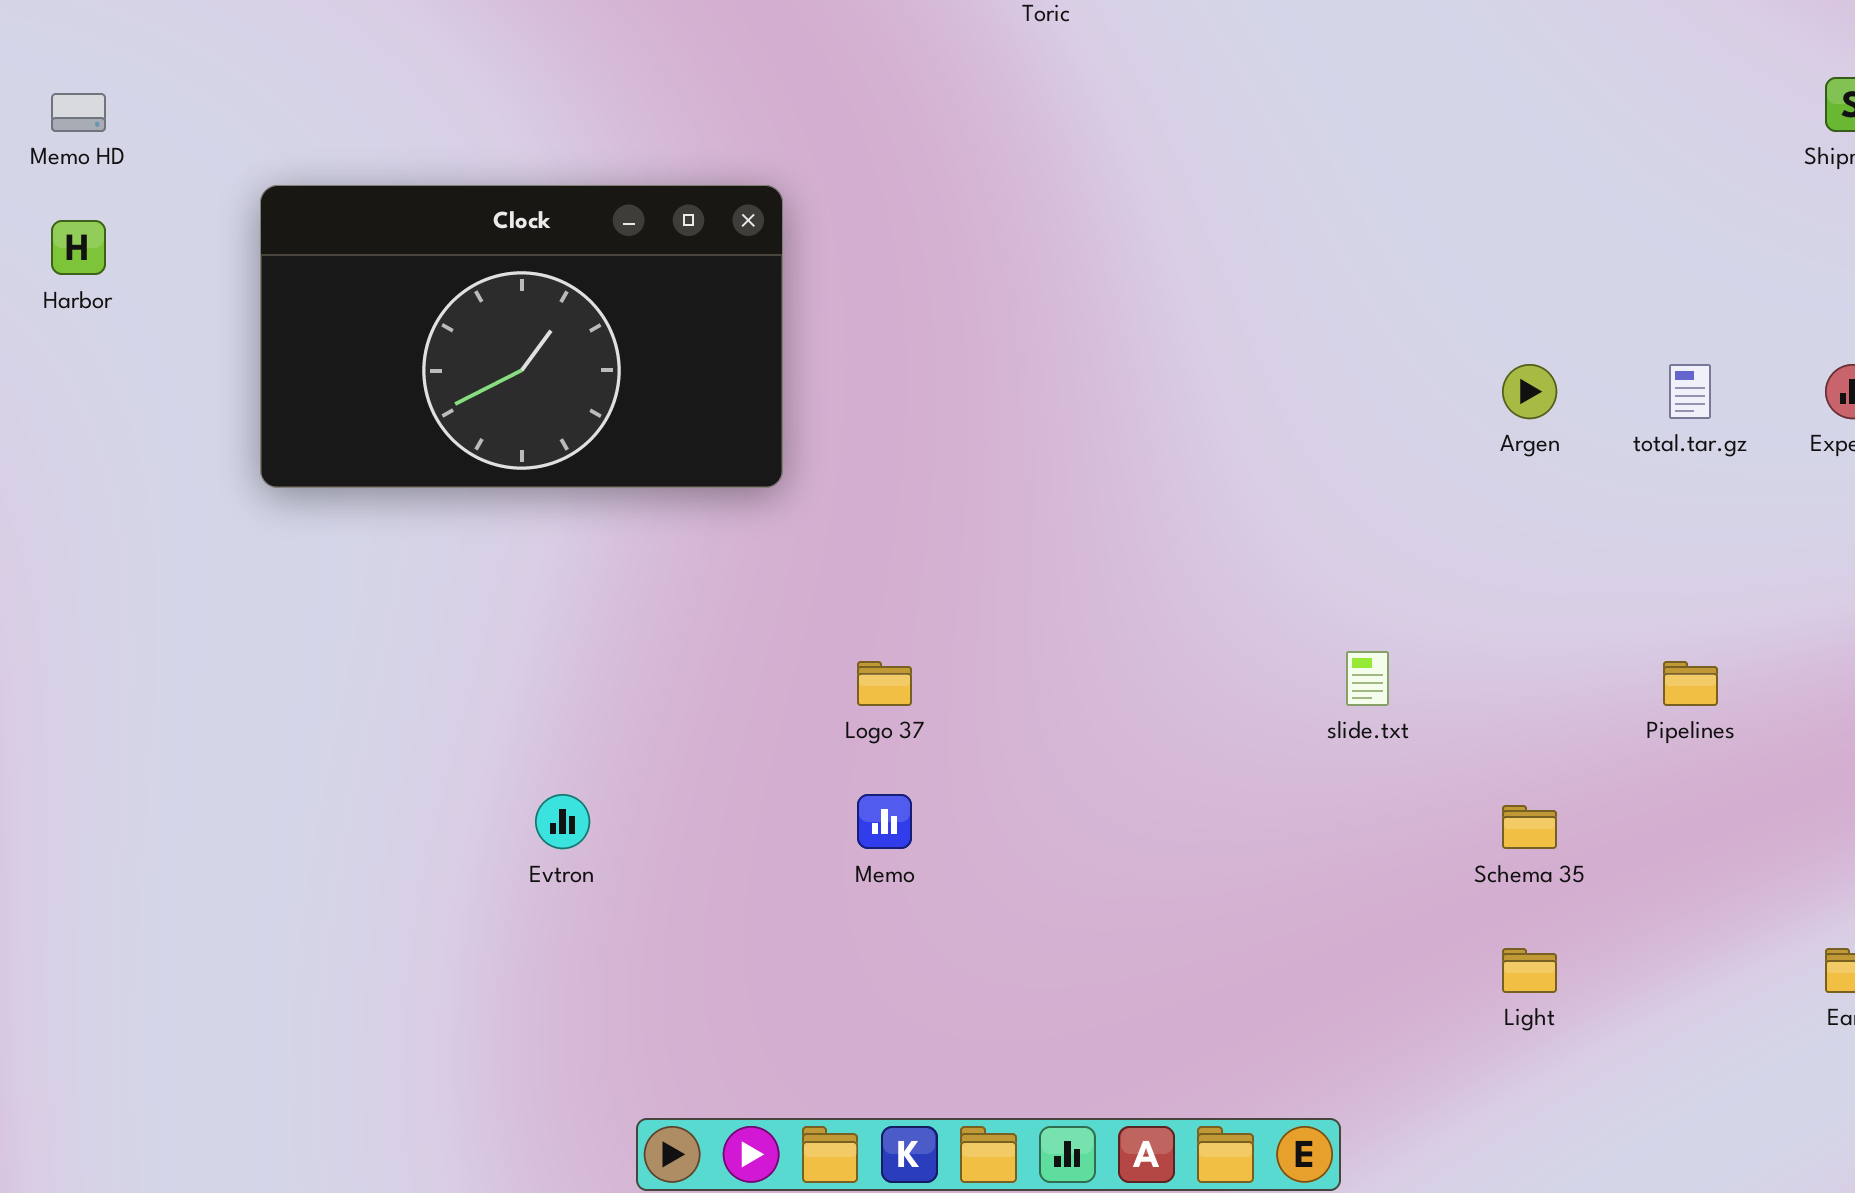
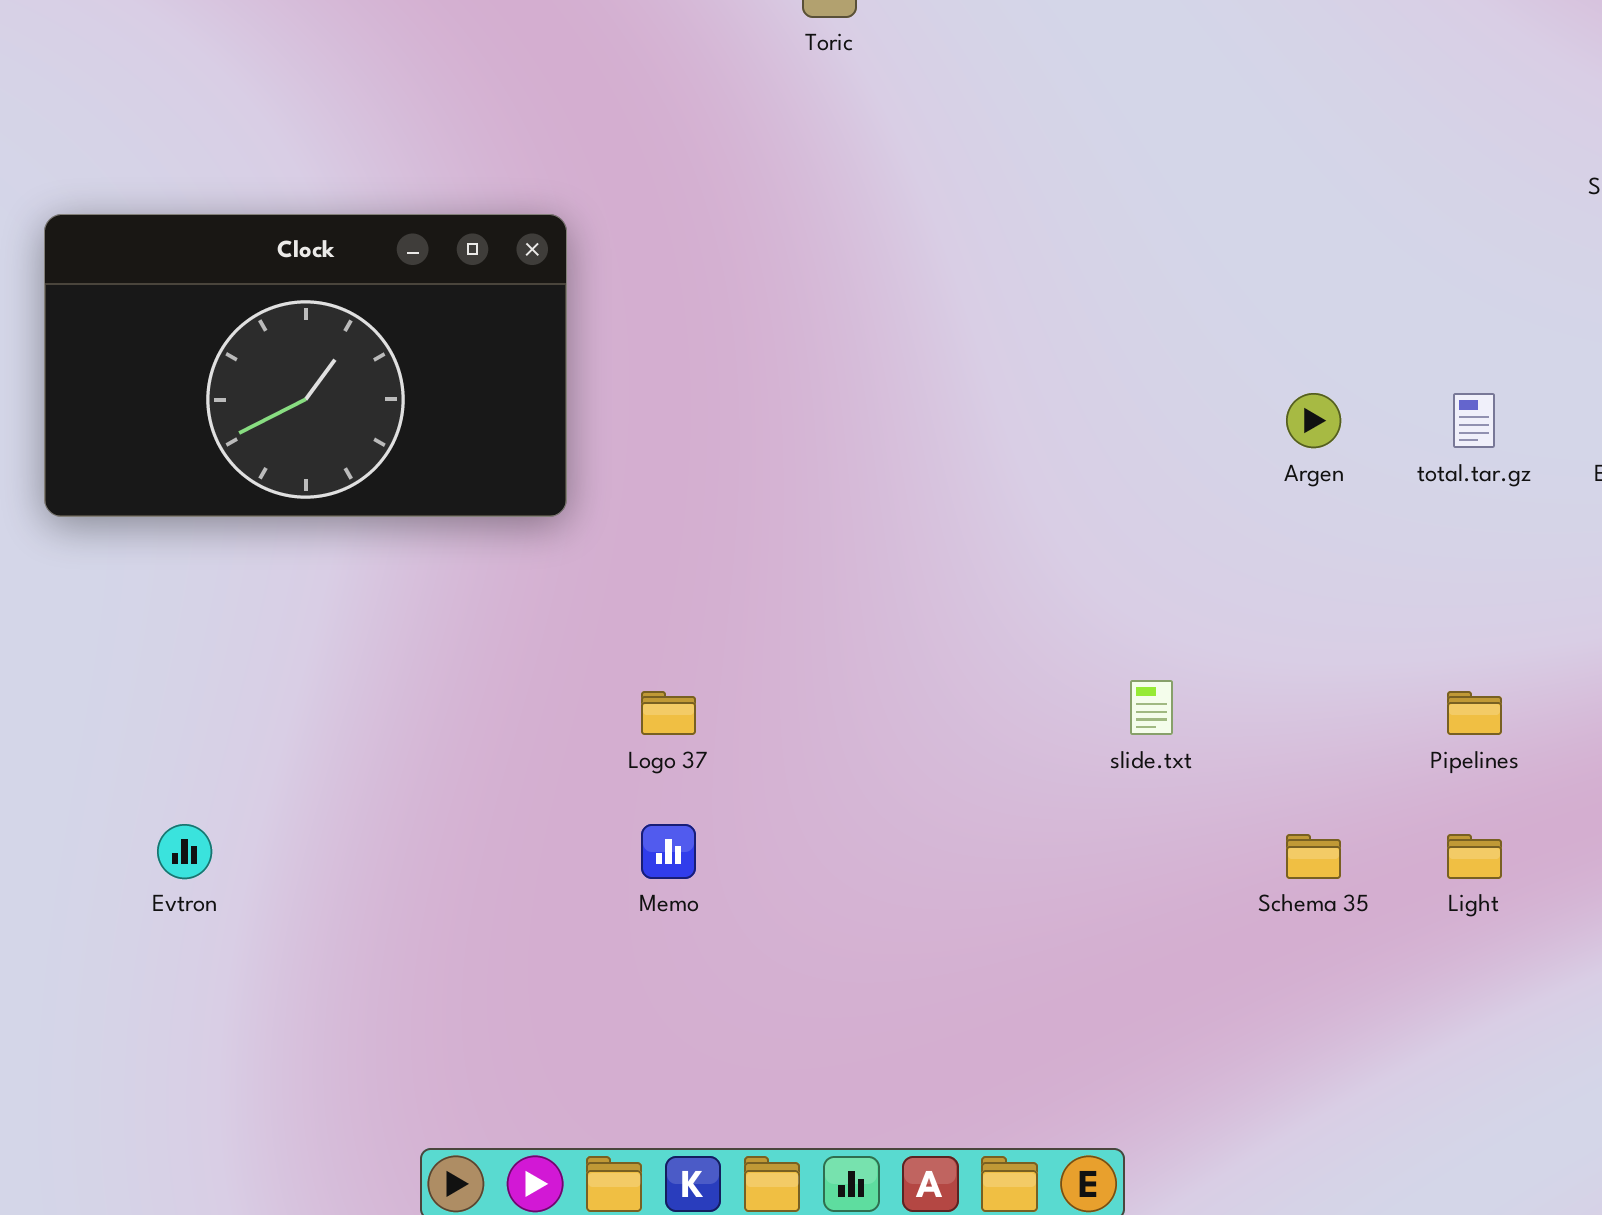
Evtron: [535,794,590,849] -> [157,824,212,879], moved
Light: [1502,948,1557,993] -> [1447,834,1502,879], moved

